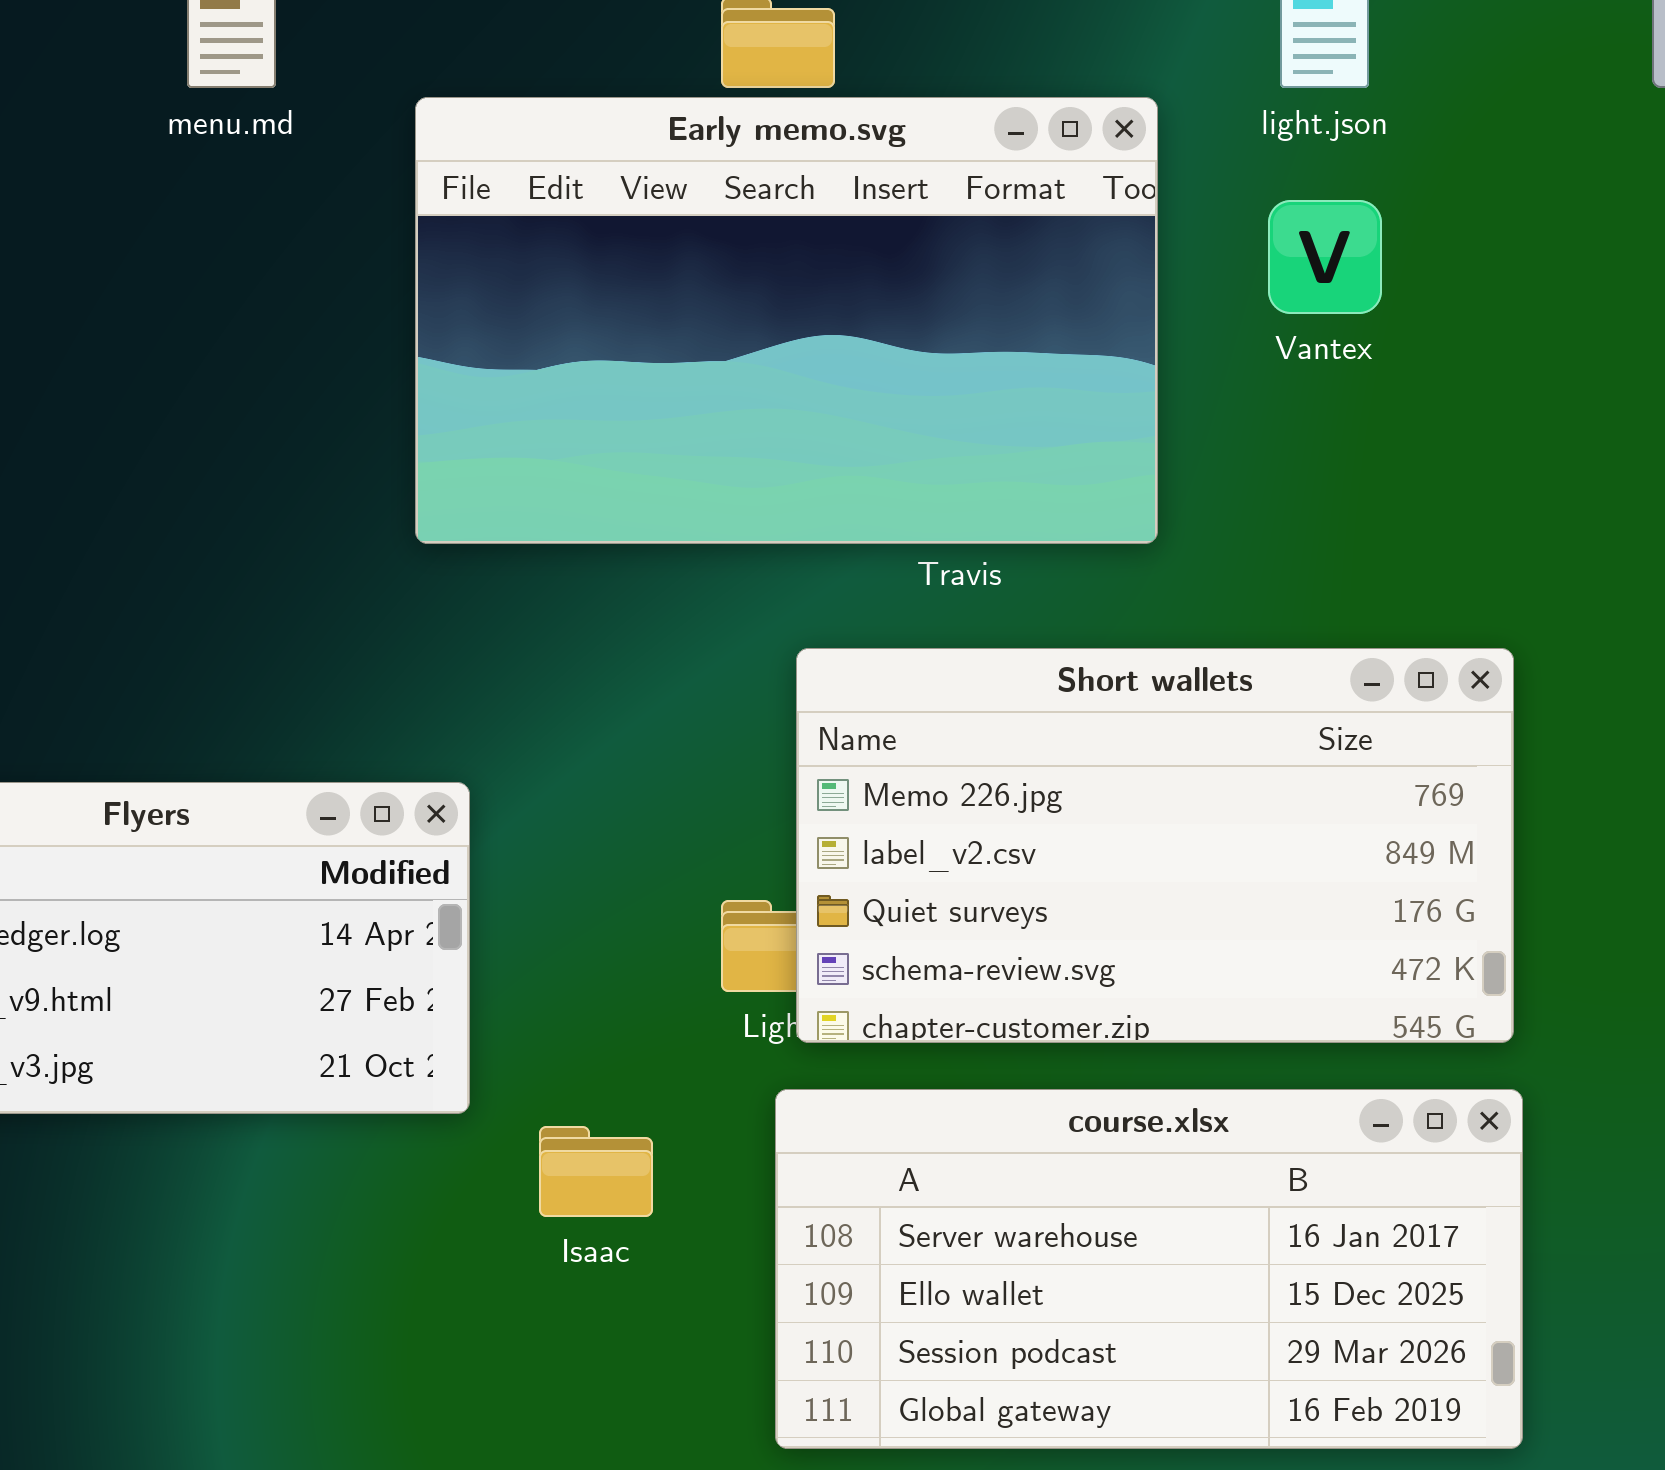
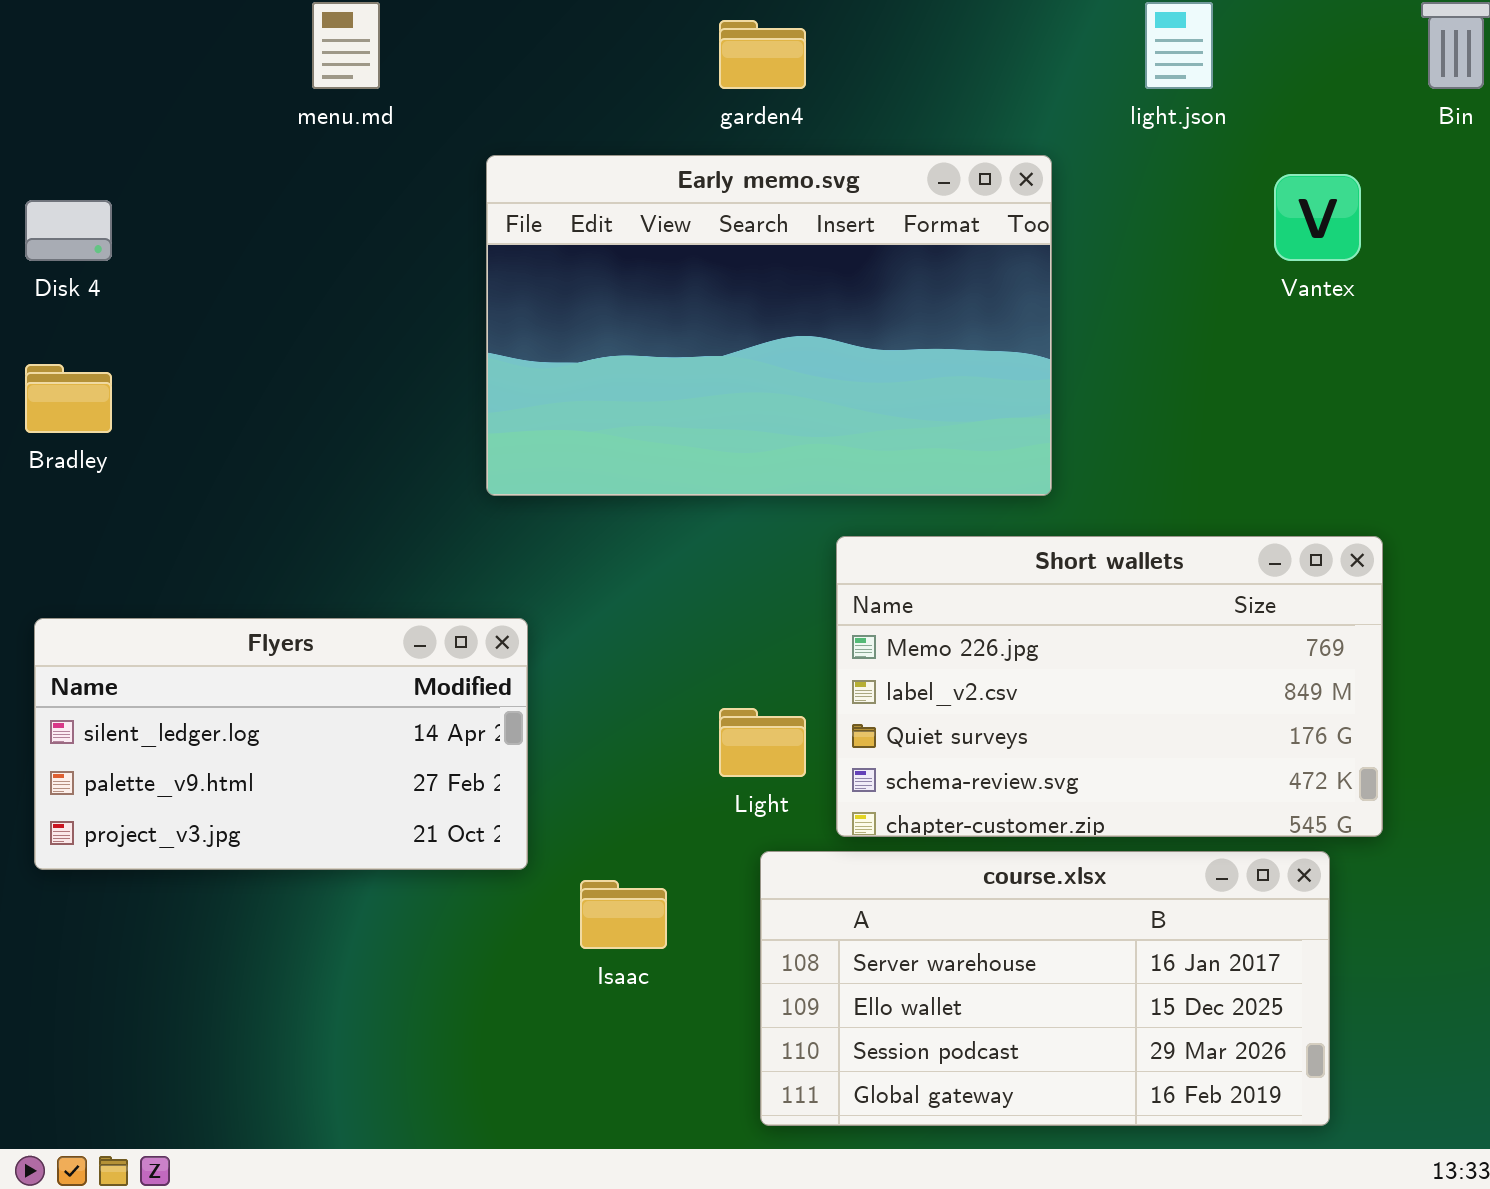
Early memo.svg: [415,97,1158,544] -> [486,155,1052,496], moved
Vantex: [1268,200,1382,314] -> [1274,174,1361,261], moved
Short wallets: [796,648,1514,1043] -> [836,536,1383,837], moved

